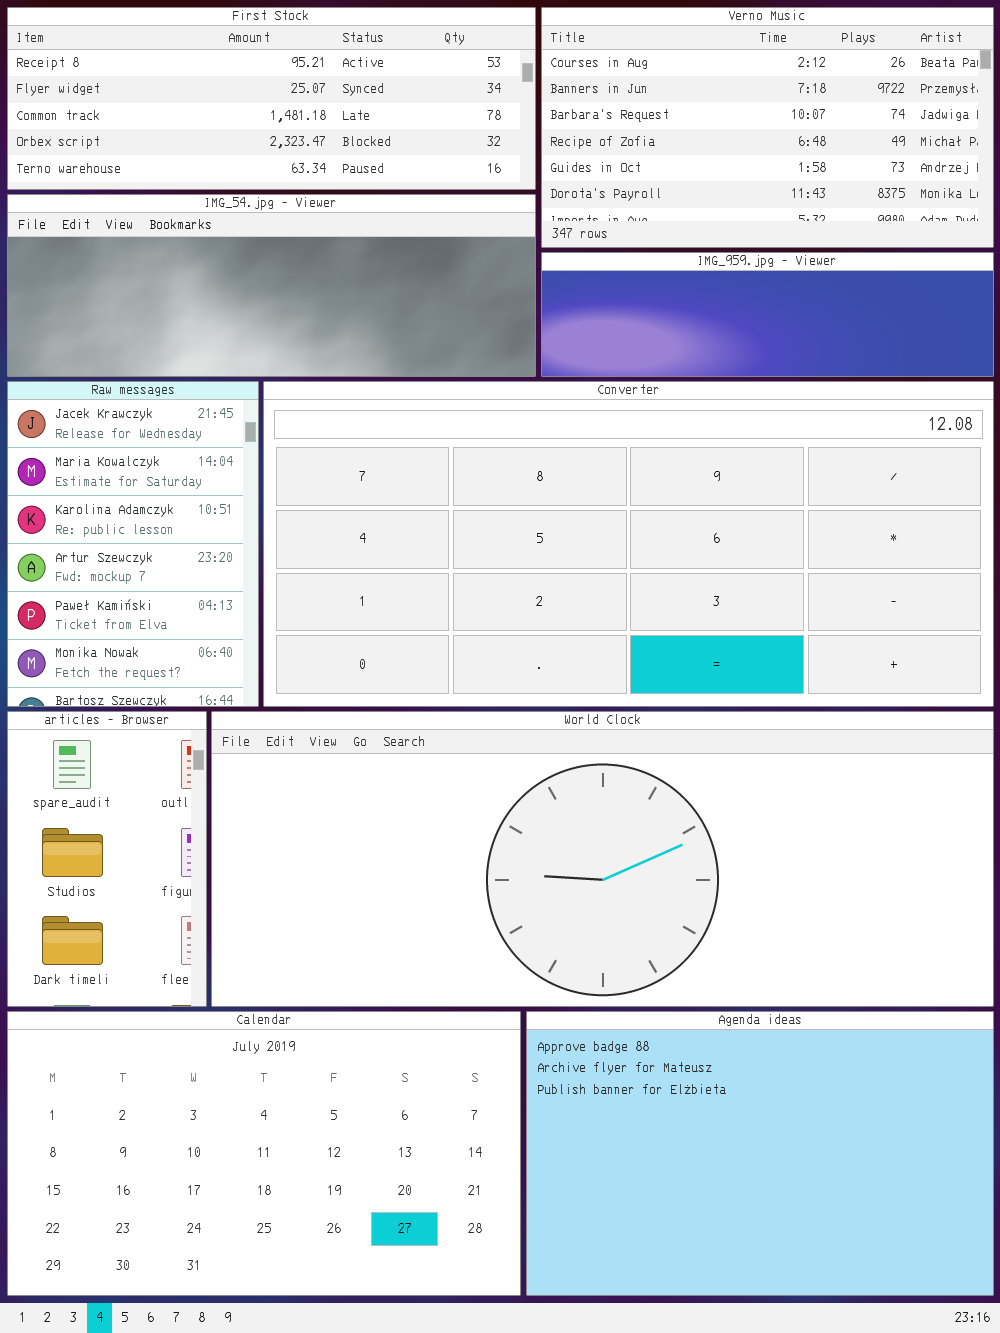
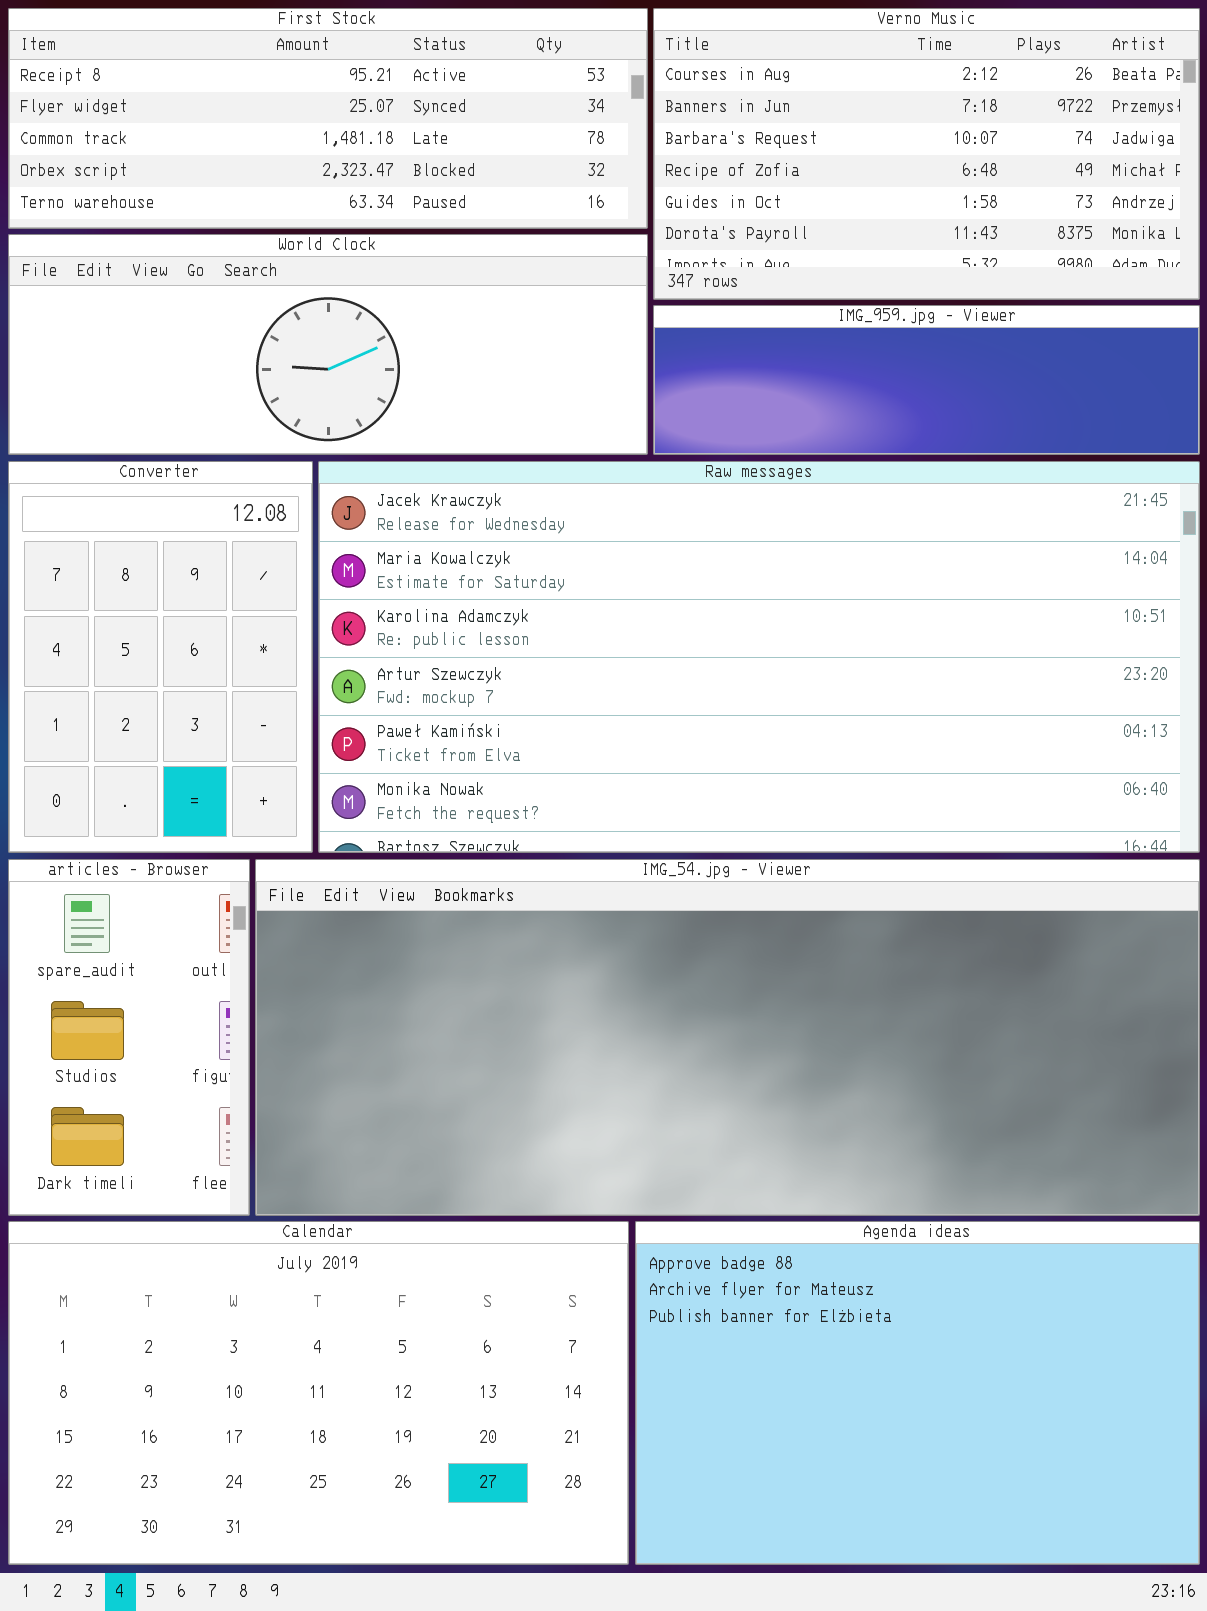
IMG_54.jpg - Viewer: [7,194,536,377] -> [255,859,1200,1216], moved, resized
Raw messages: [7,381,259,707] -> [318,461,1200,853], moved, resized
Converter: [263,381,994,707] -> [8,461,313,853], moved, resized
World Clock: [211,711,994,1007] -> [8,234,648,455], moved, resized

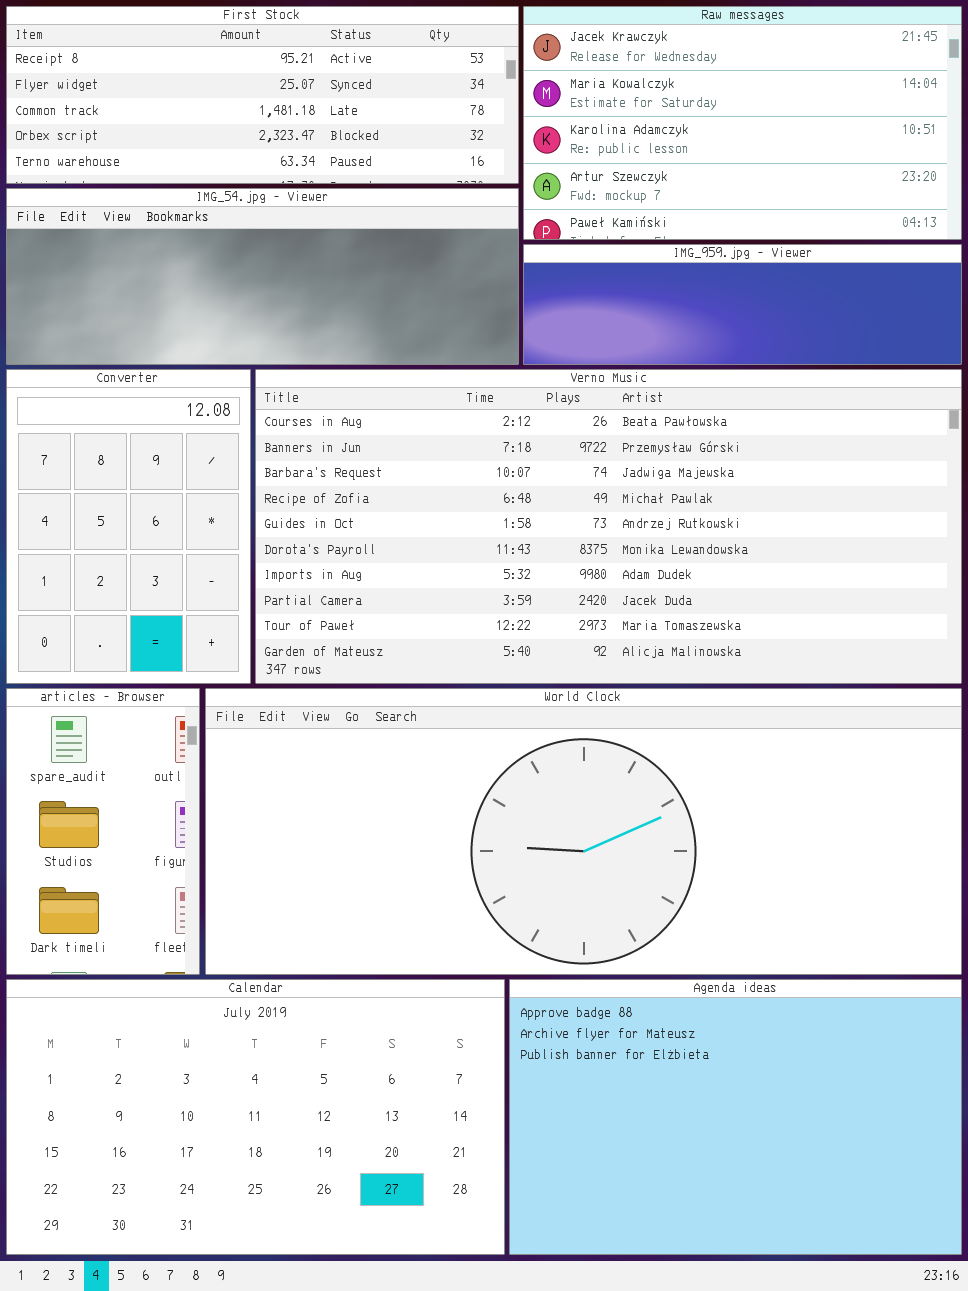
Verno Music: [653,8,1200,300] -> [255,369,962,684], moved, resized
World Clock: [8,234,648,455] -> [205,688,962,975], moved, resized
Raw messages: [318,461,1200,853] -> [523,6,962,240], moved, resized
IMG_54.jpg - Viewer: [255,859,1200,1216] -> [6,188,519,365], moved, resized

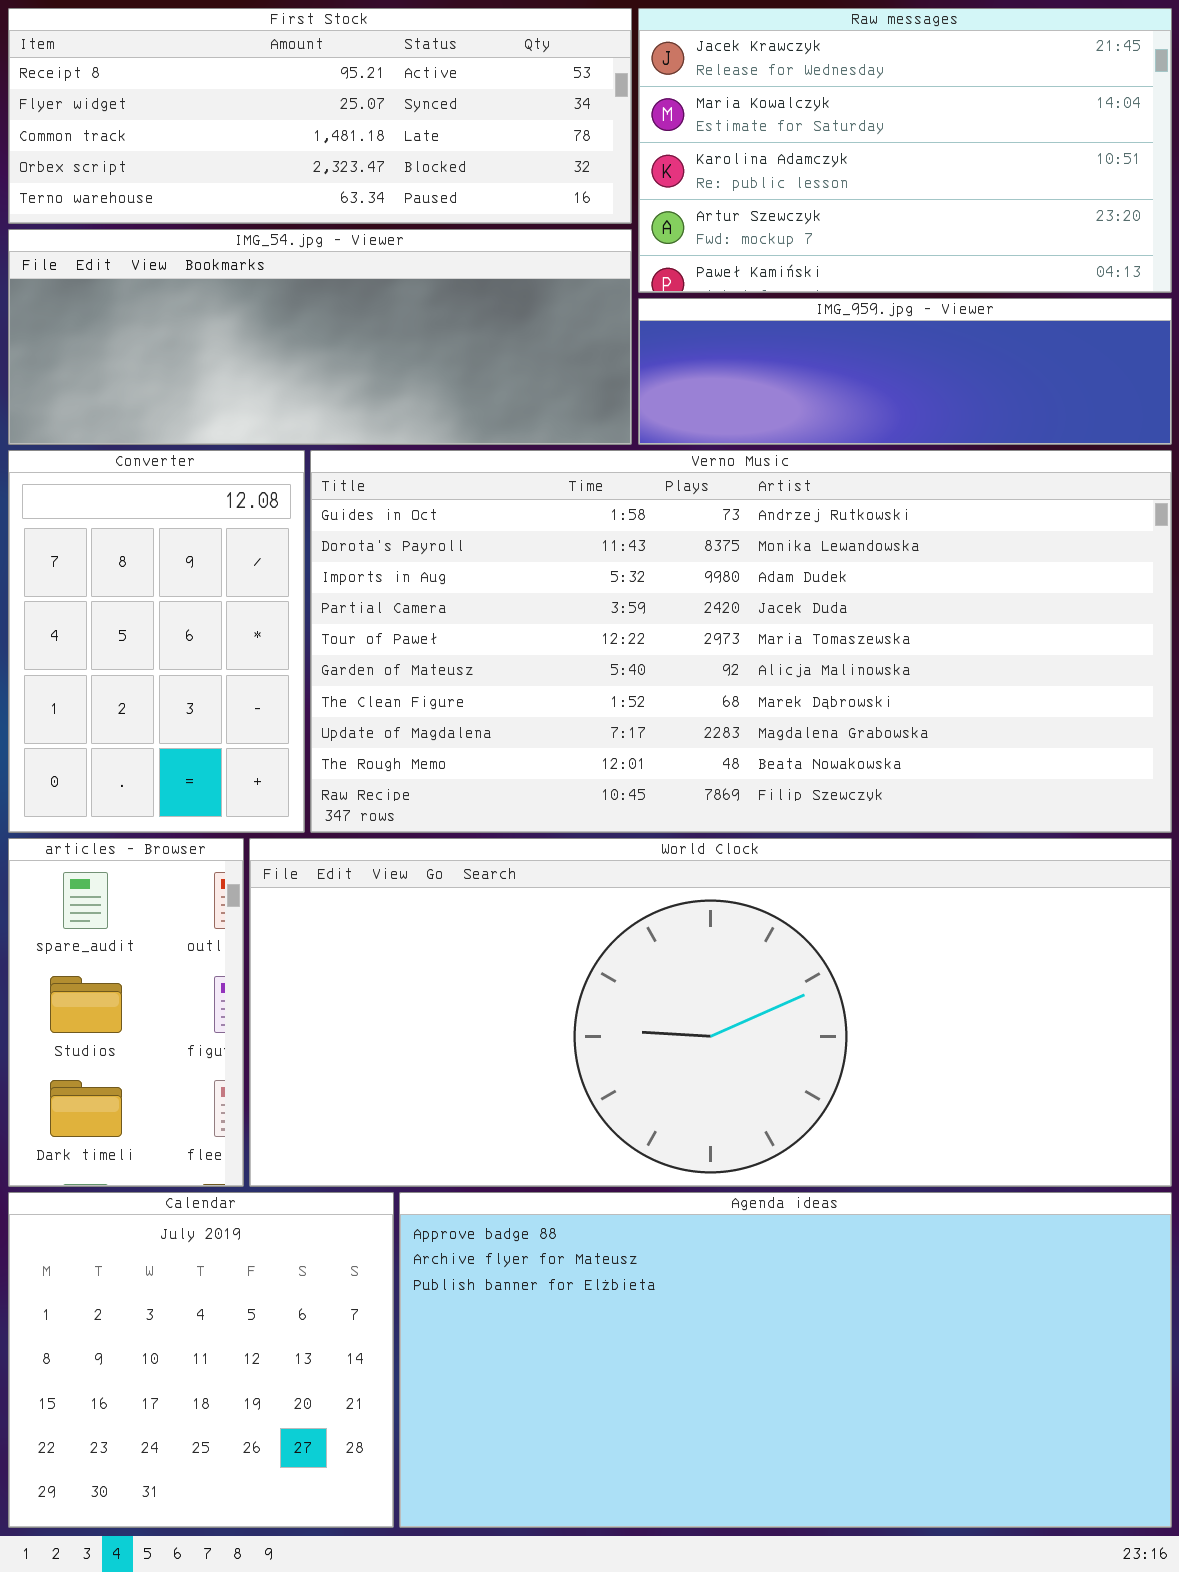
Verno Music: [255,369,962,684] -> [310,450,1172,833], scrolled down 4 rows
Calendar: [6,979,505,1255] -> [8,1192,394,1528], resized
Agenda ideas: [509,979,962,1255] -> [399,1192,1172,1528], resized

